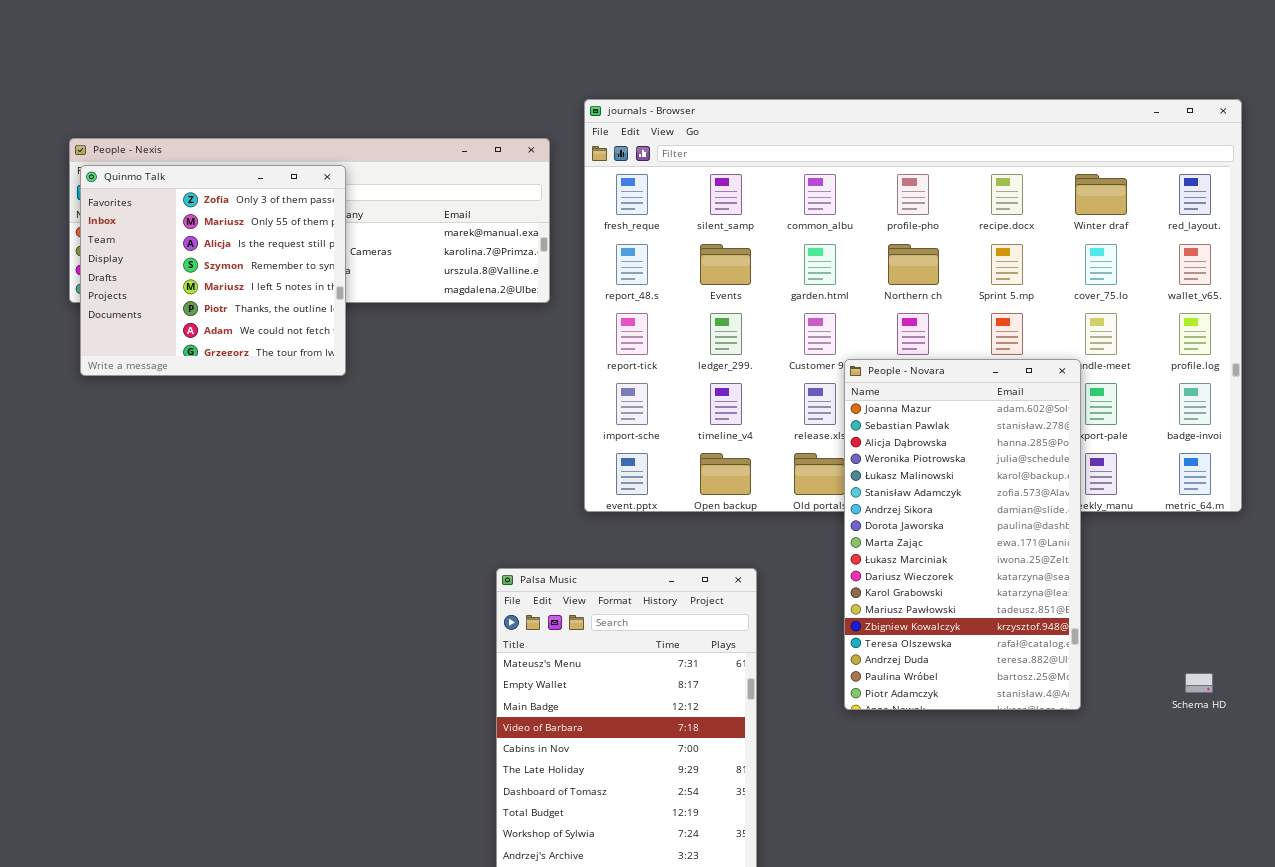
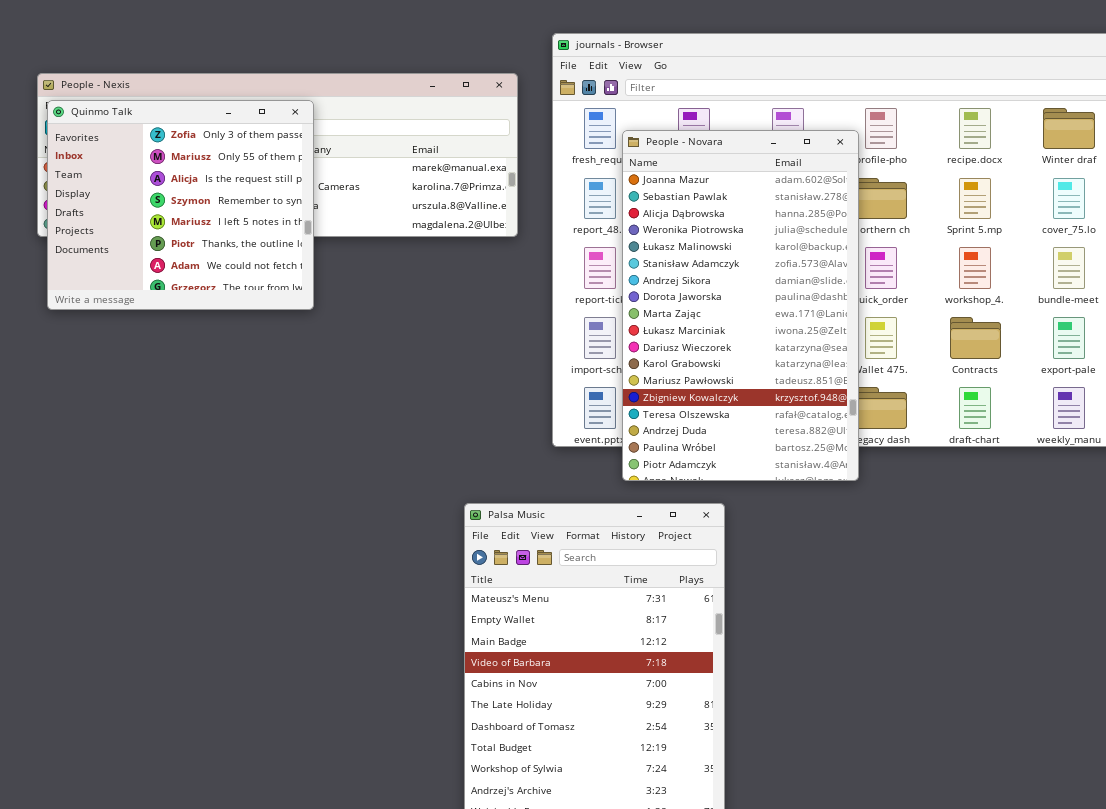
People - Novara: [844,359,1081,710] -> [622,130,859,481], moved

